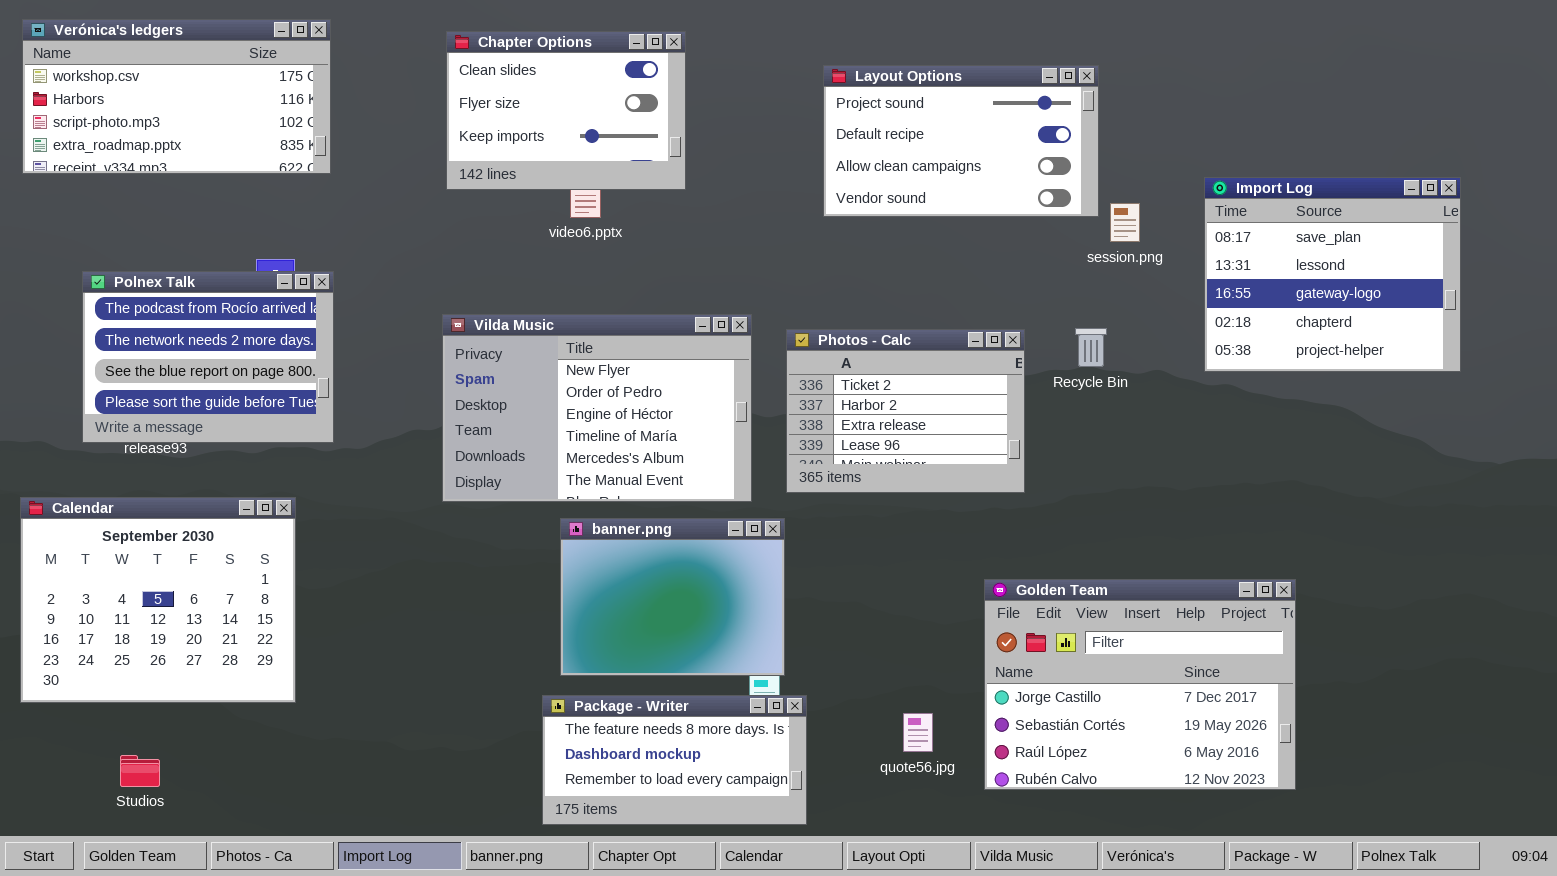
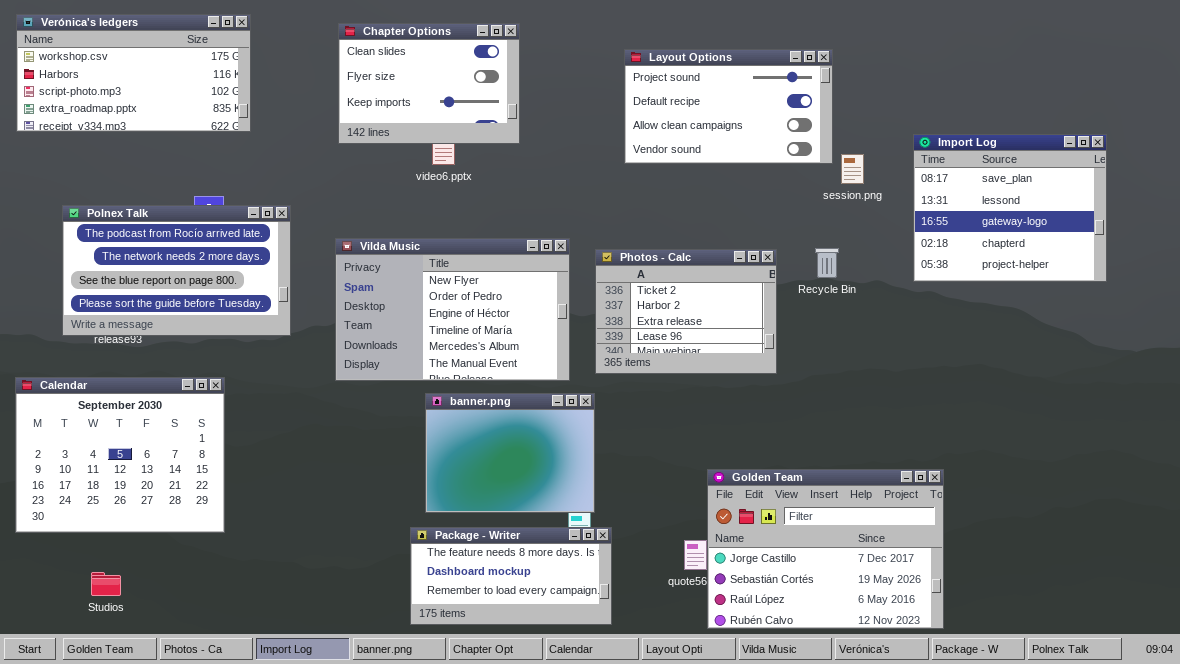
Polnex Talk: [82,271,334,443] -> [62,205,291,336], resized
Golden Team: [984,579,1296,790] -> [707,469,944,629], moved

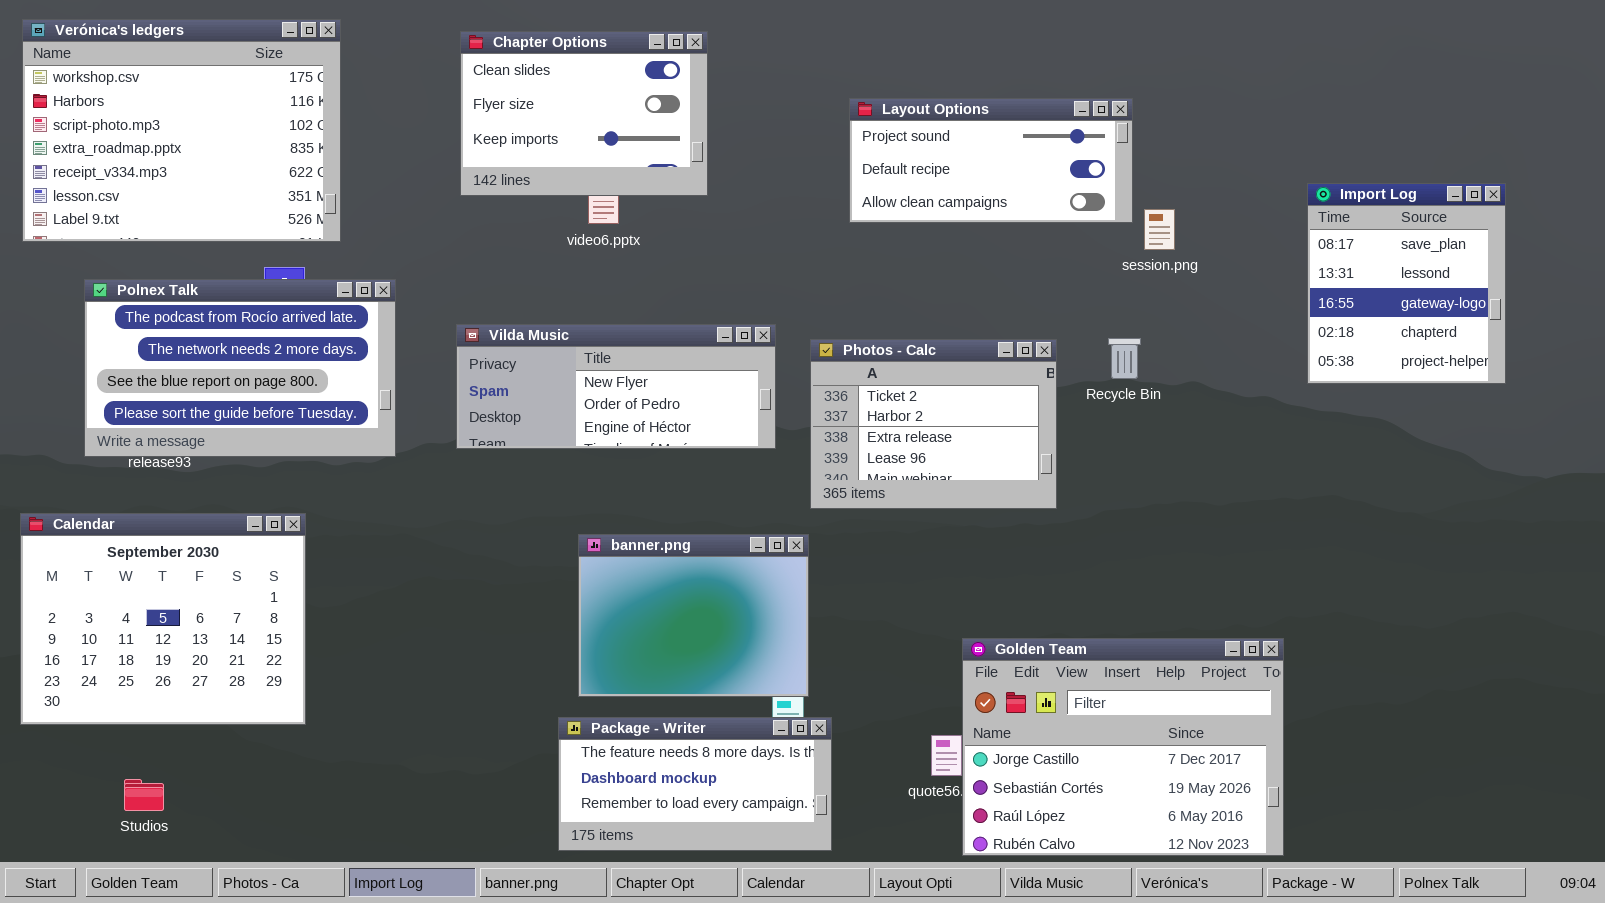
Verónica's ledgers: [16,14,251,132] -> [22,19,341,242], resized
Layout Options: [624,49,833,164] -> [849,98,1133,223], resized
Import Log: [913,134,1107,282] -> [1307,183,1506,384], resized
Vilda Music: [335,238,570,381] -> [456,324,776,449], resized

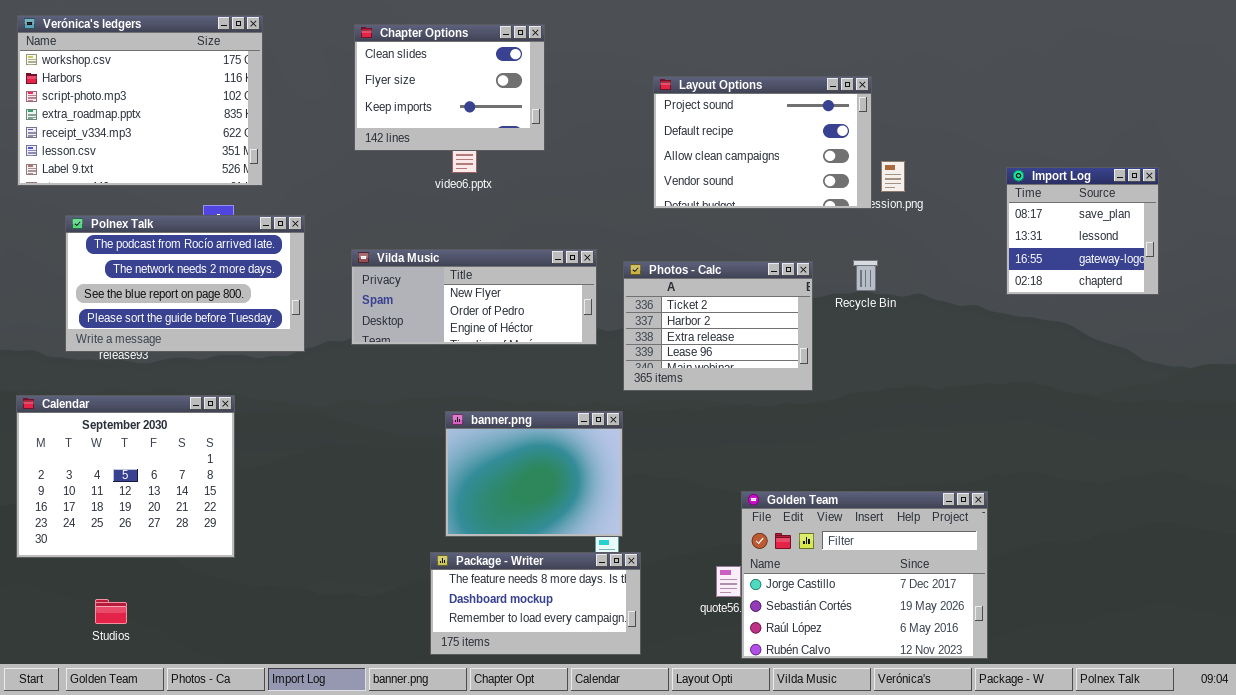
Layout Options: [849,98,1133,223] -> [653,76,872,209], resized
Import Log: [1307,183,1506,384] -> [1006,167,1159,295], resized

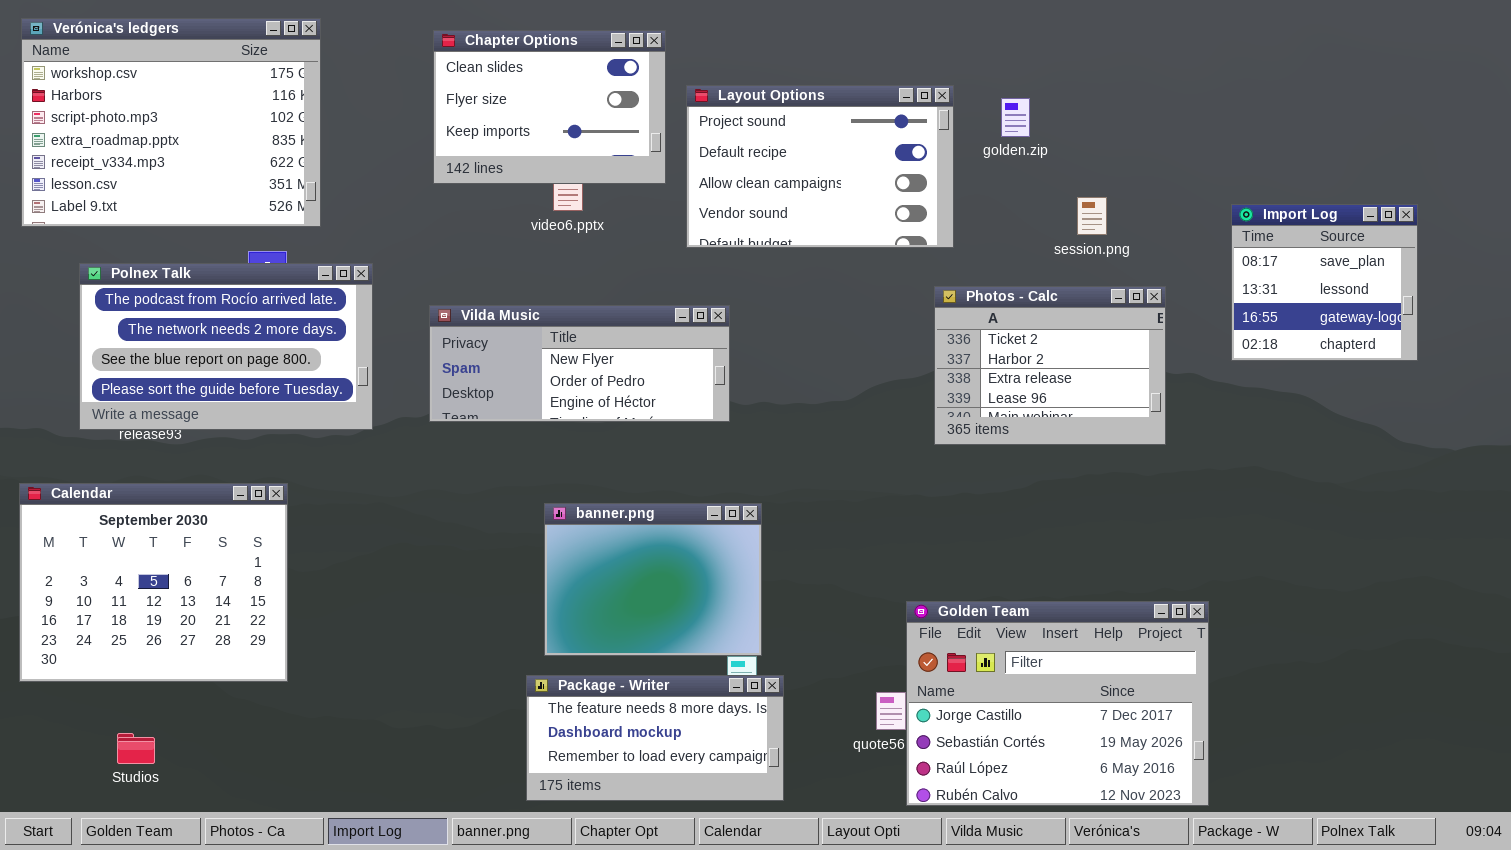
Layout Options: [653,76,872,209] -> [686,85,954,248], moved
Photos - Calc: [623,261,813,391] -> [934,286,1166,445], moved

